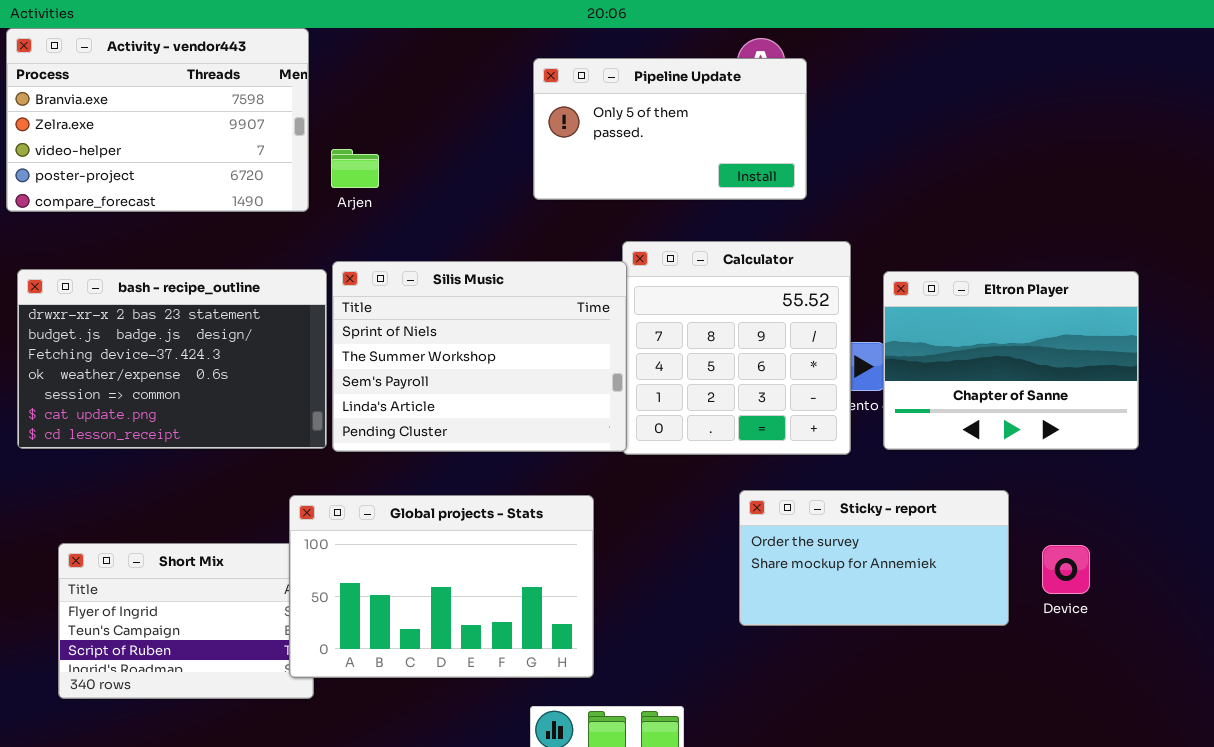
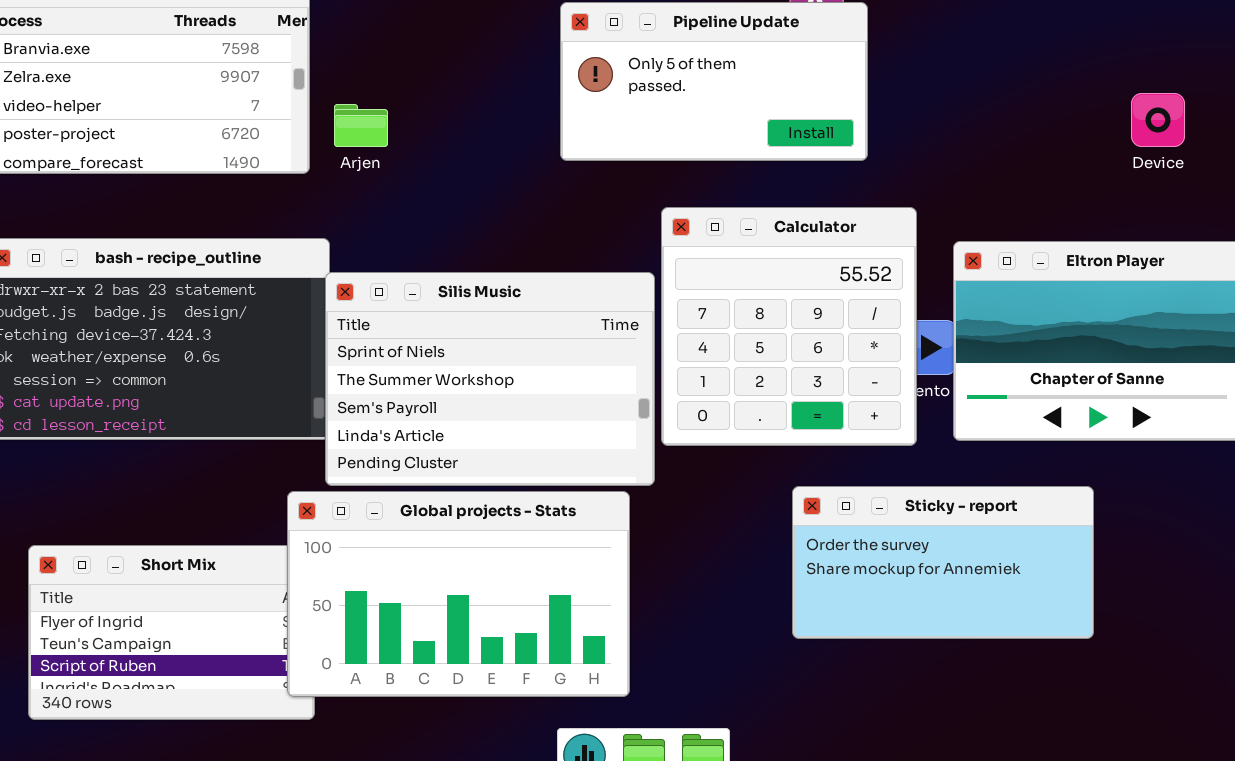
Silis Music: [332,261,627,452] -> [325,272,655,486], moved
Device: [1042,545,1090,594] -> [1131,93,1185,147], moved

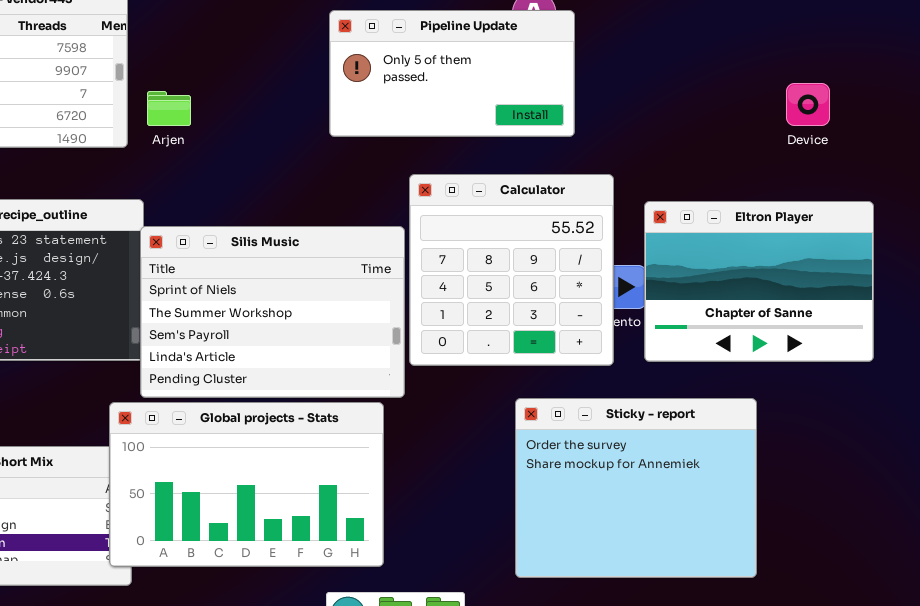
Sticky - report: [792,486,1094,639] -> [515,398,757,578], resized

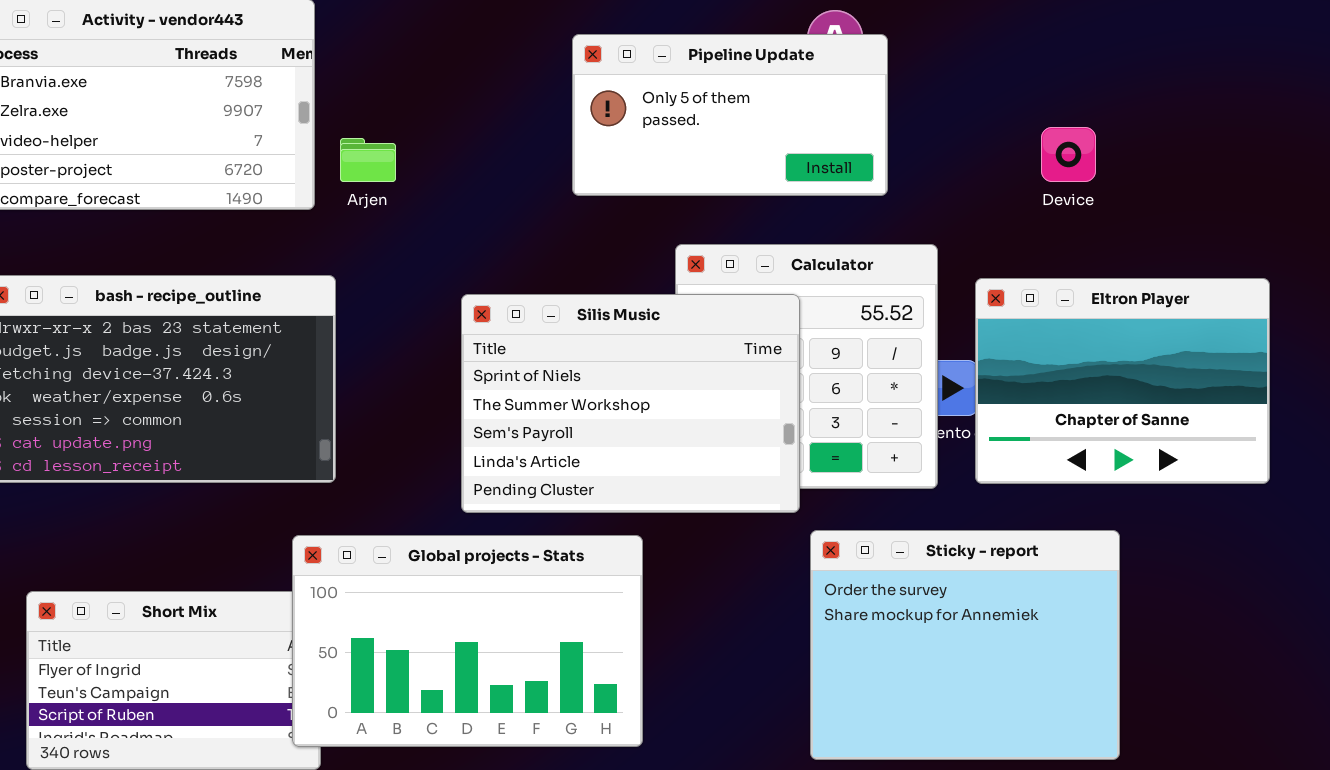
Device: [786,83,830,126] -> [1041,127,1096,182], moved
Silis Music: [140,226,405,398] -> [461,294,800,513], moved

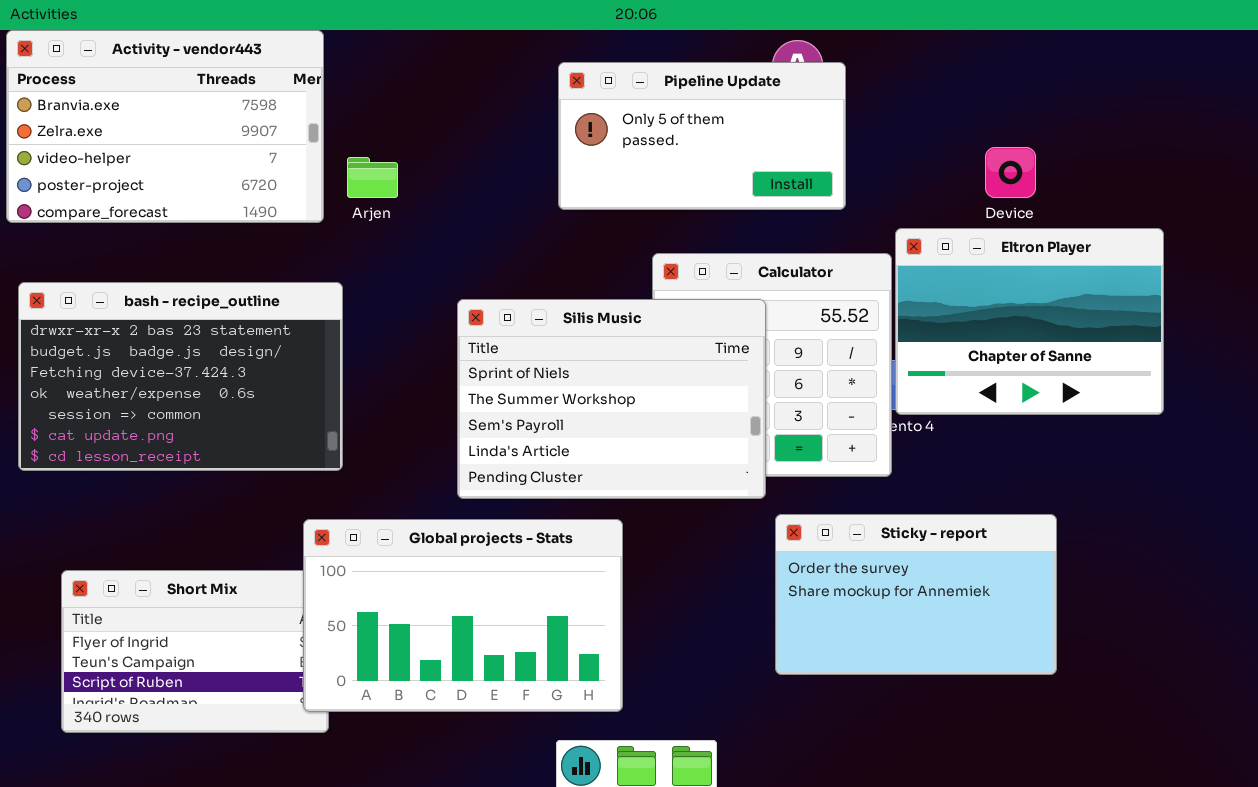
Eltron Player: [975,278,1270,484] -> [895,228,1164,415], moved
Sticky - report: [810,530,1120,760] -> [775,514,1057,675], resized

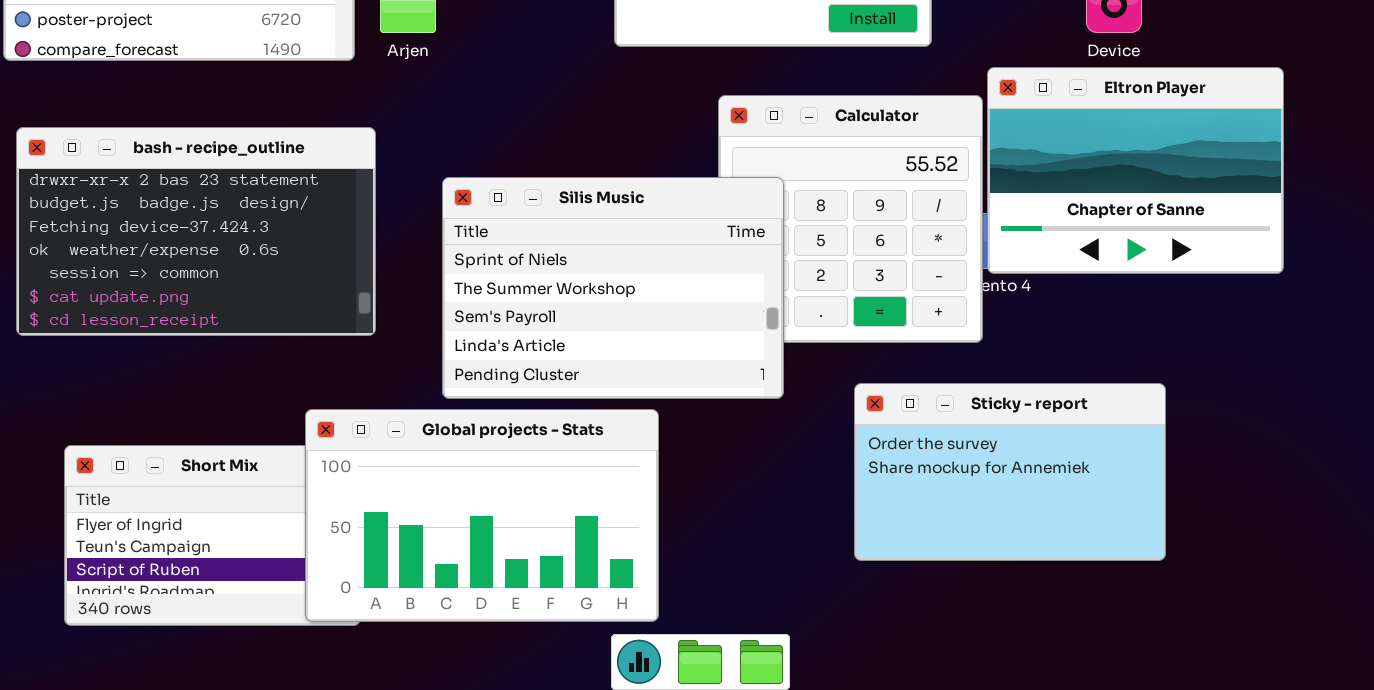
Silis Music: [457,299,766,499] -> [442,177,784,399], moved
Global projects - Stats: [303,519,623,712] -> [305,409,659,622], moved

